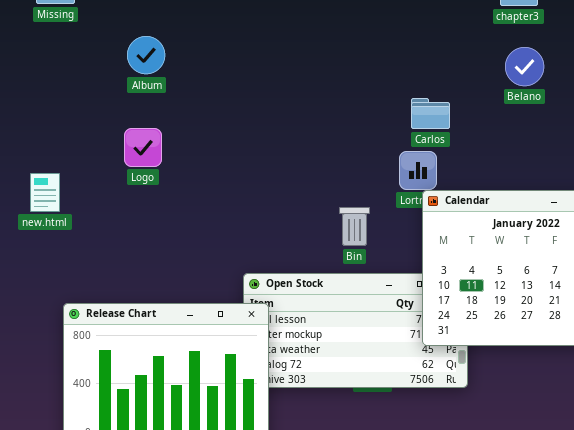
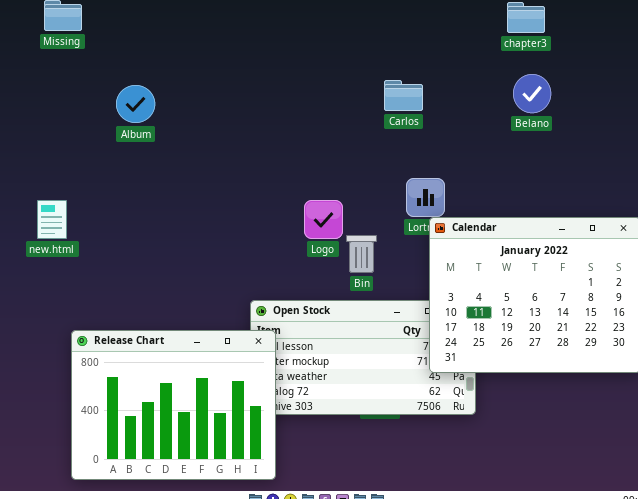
Album: [127,36,165,74] -> [116,85,155,123], moved
Carlos: [411,98,450,129] -> [384,80,423,111], moved
Logo: [124,128,162,167] -> [304,200,343,239], moved

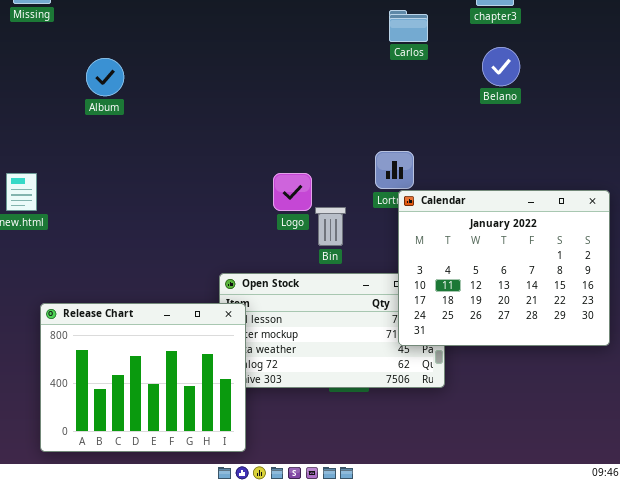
Carlos: [384,80,423,111] -> [389,10,428,42], moved

